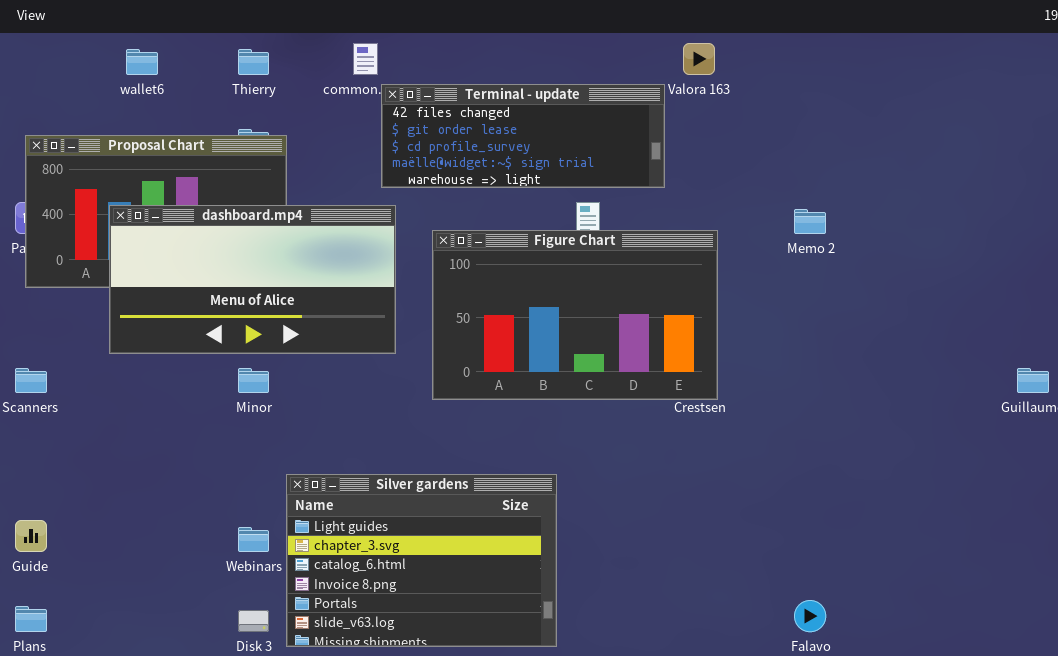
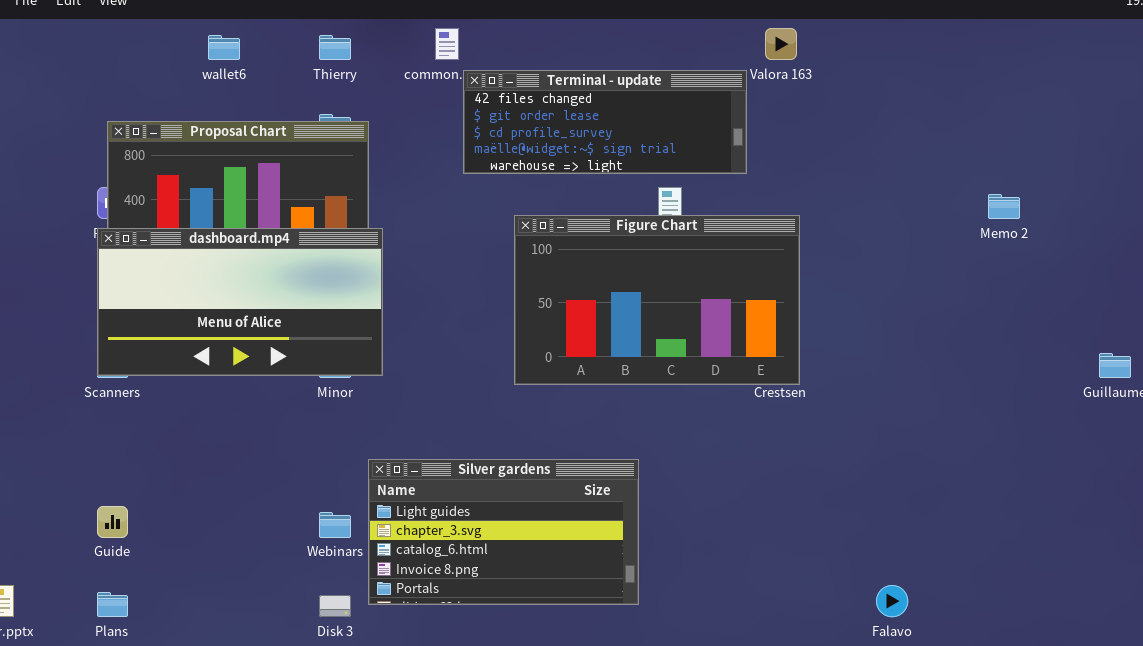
dashboard.mp4: [109,205,396,354] -> [97,228,383,376], moved
Memo 2: [794,209,826,234] -> [988,194,1020,219], moved
Silver gardens: [286,474,557,647] -> [368,459,639,605], resized

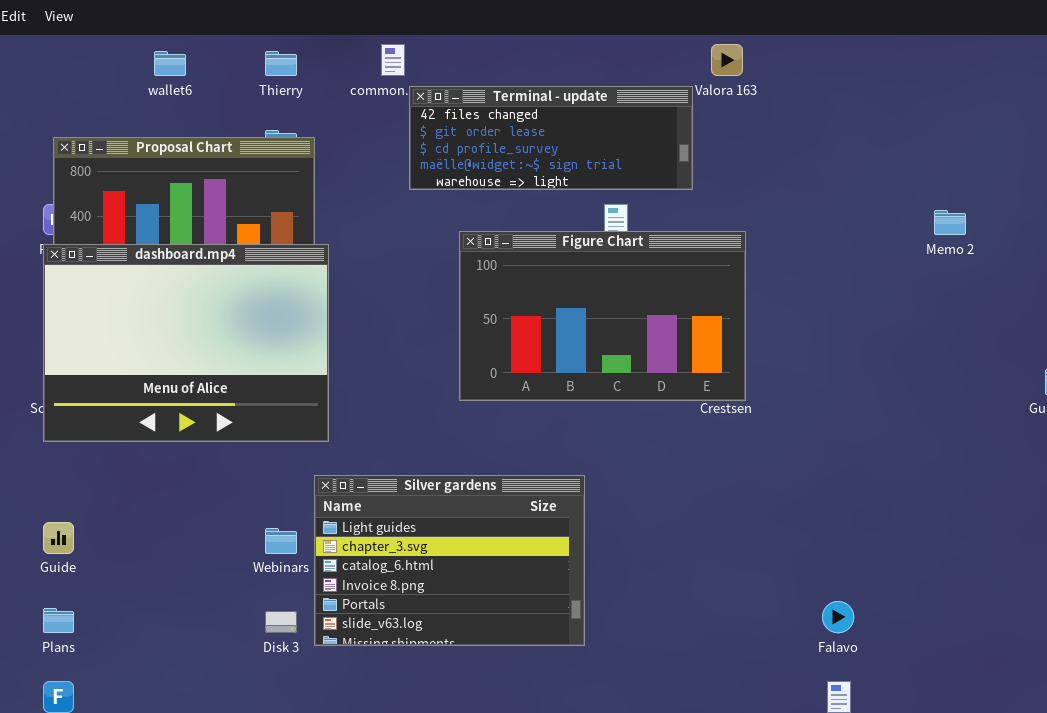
dashboard.mp4: [97,228,383,376] -> [43,244,329,442], resized
Silver gardens: [368,459,639,605] -> [314,475,585,646], resized

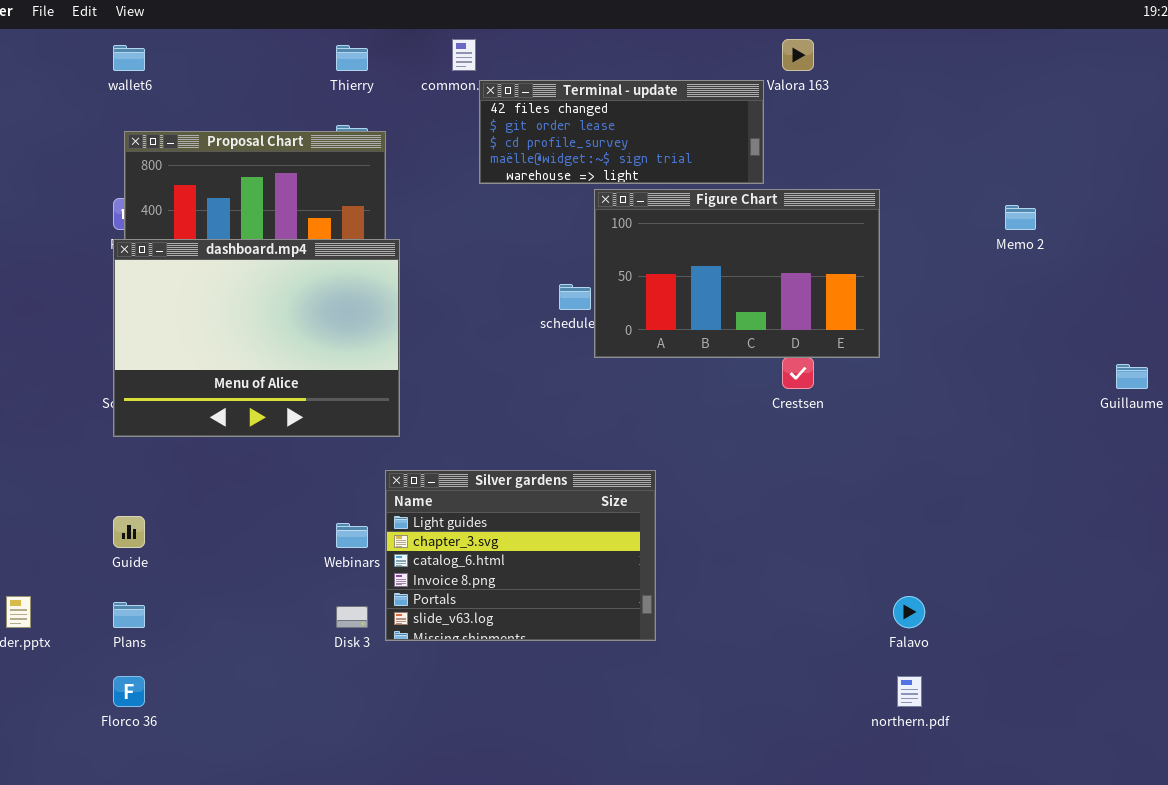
wallet6: [154,51,186,76] -> [113,45,145,71], moved
Figure Chart: [459,231,746,401] -> [594,189,880,358], moved

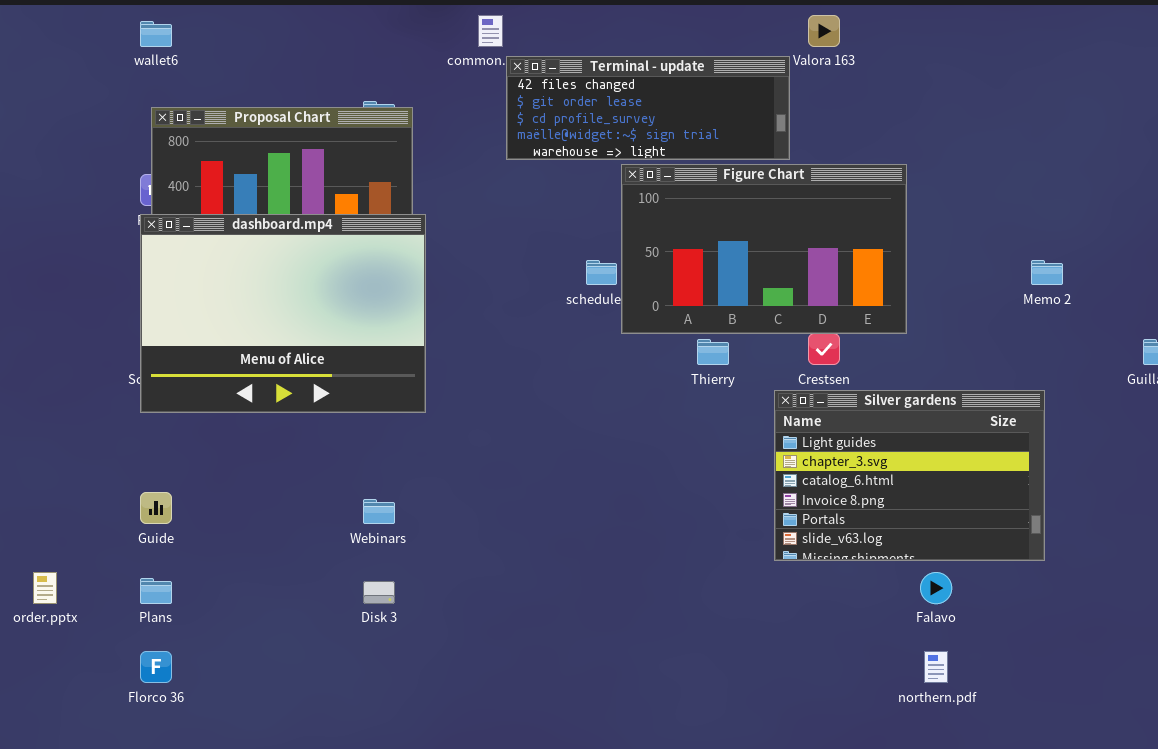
Thierry: [336,45,368,71] -> [697,339,729,365], moved
Memo 2: [1005,205,1036,230] -> [1031,260,1063,285], moved
Silver gardens: [385,470,656,641] -> [774,390,1045,561], moved

